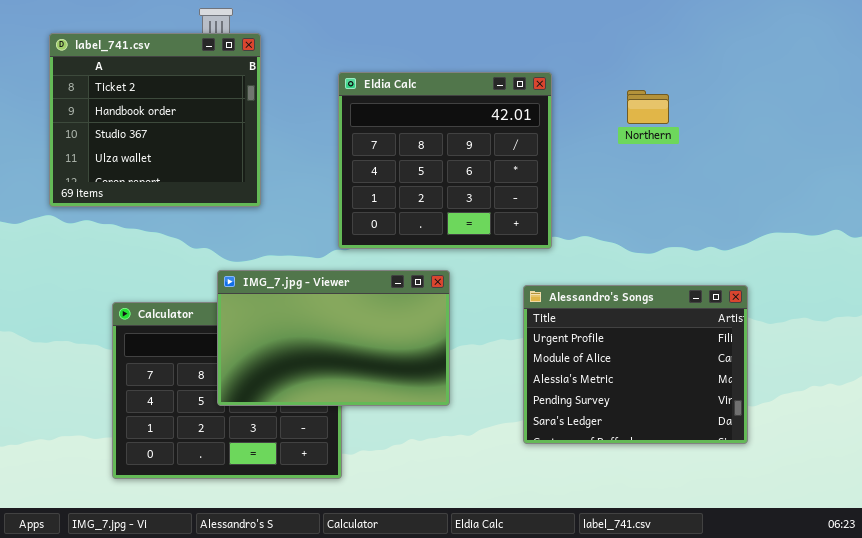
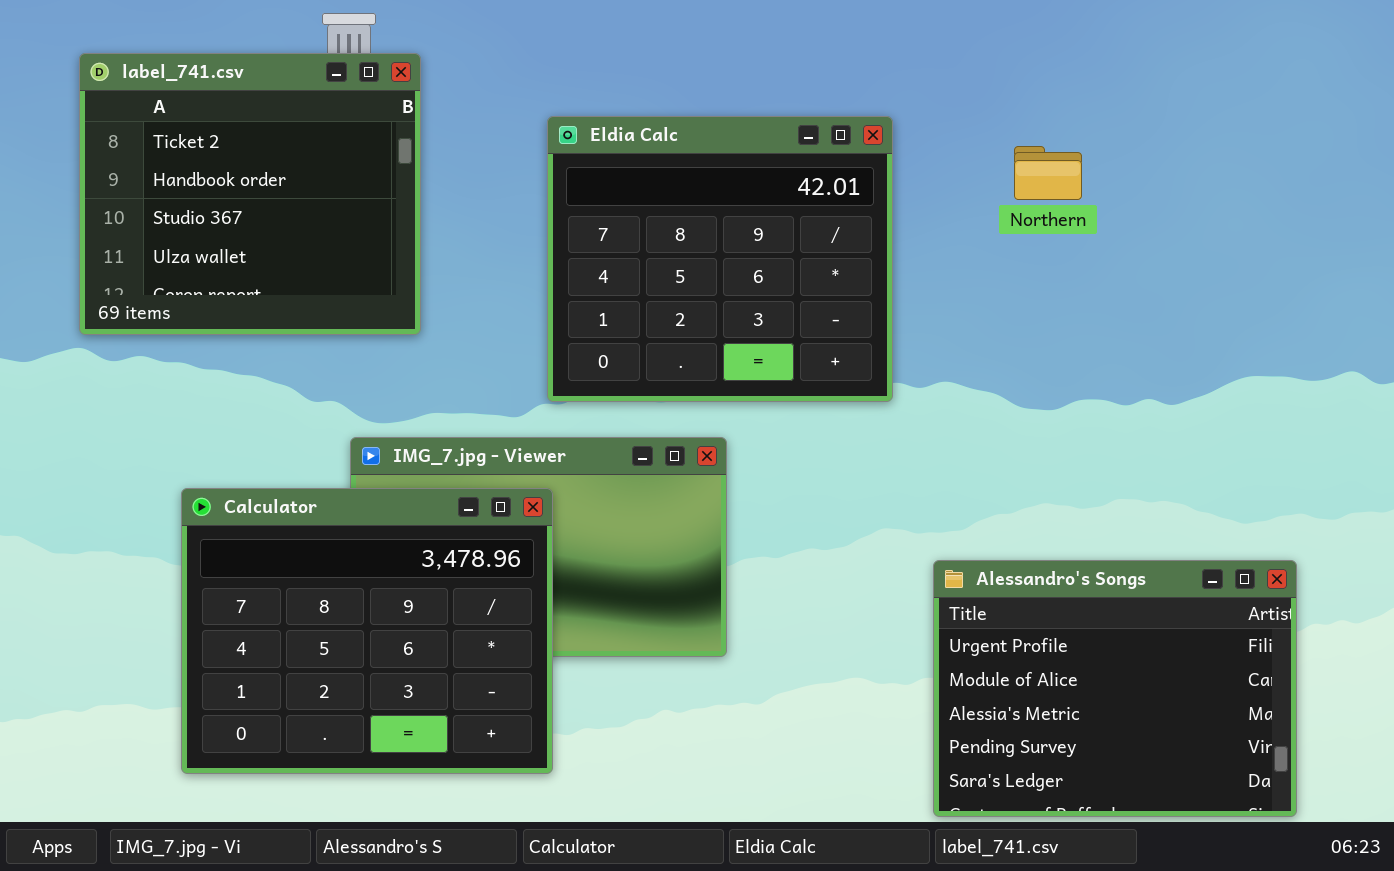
Alessandro's Songs: [523,285,748,444] -> [933,560,1297,817], moved
Calculator: [112,302,342,479] -> [181,488,553,774], raised

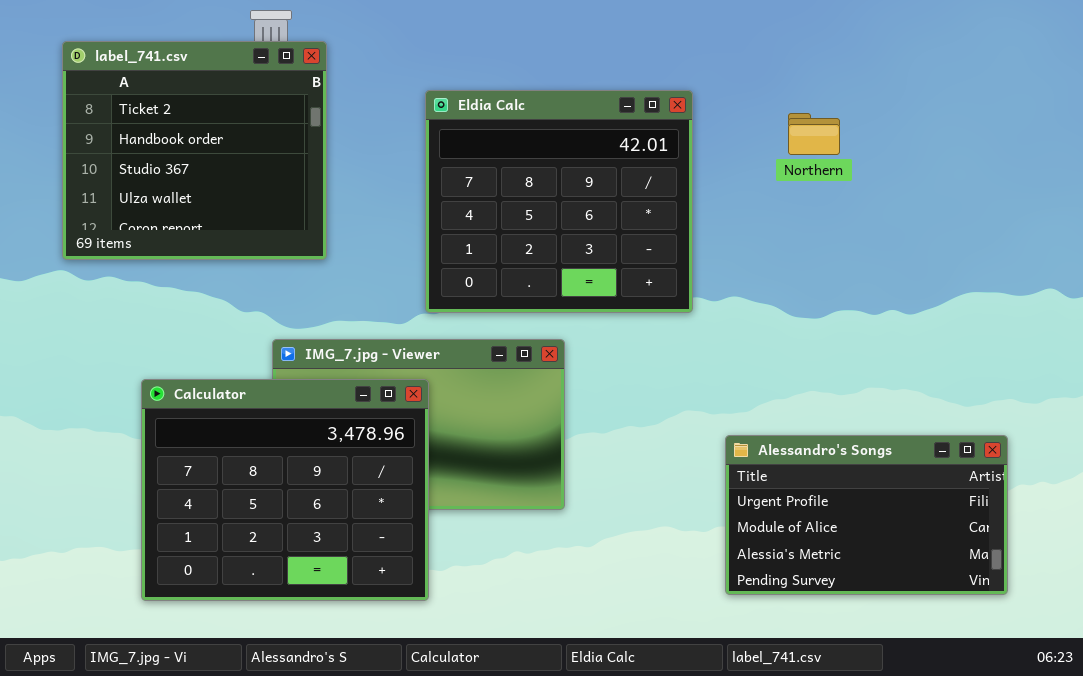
Alessandro's Songs: [933,560,1297,817] -> [725,435,1008,595], resized

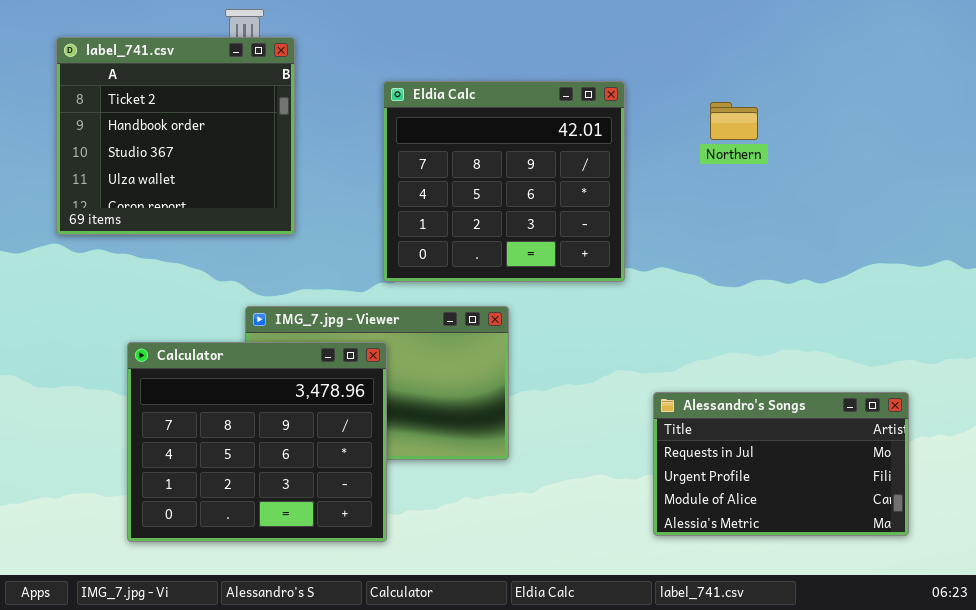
Alessandro's Songs: [725,435,1008,595] -> [653,392,909,536], scrolled up 1 row

